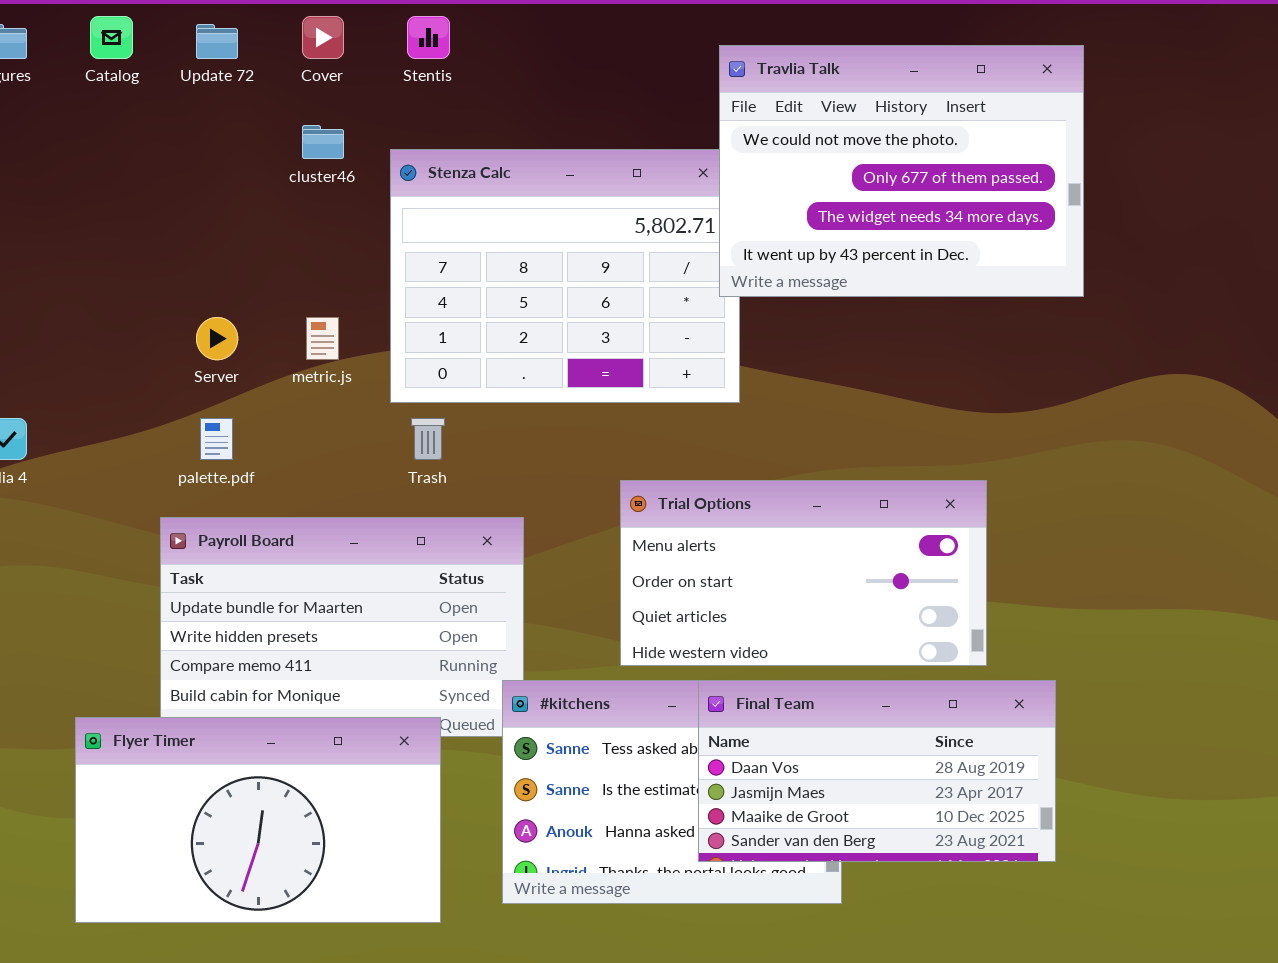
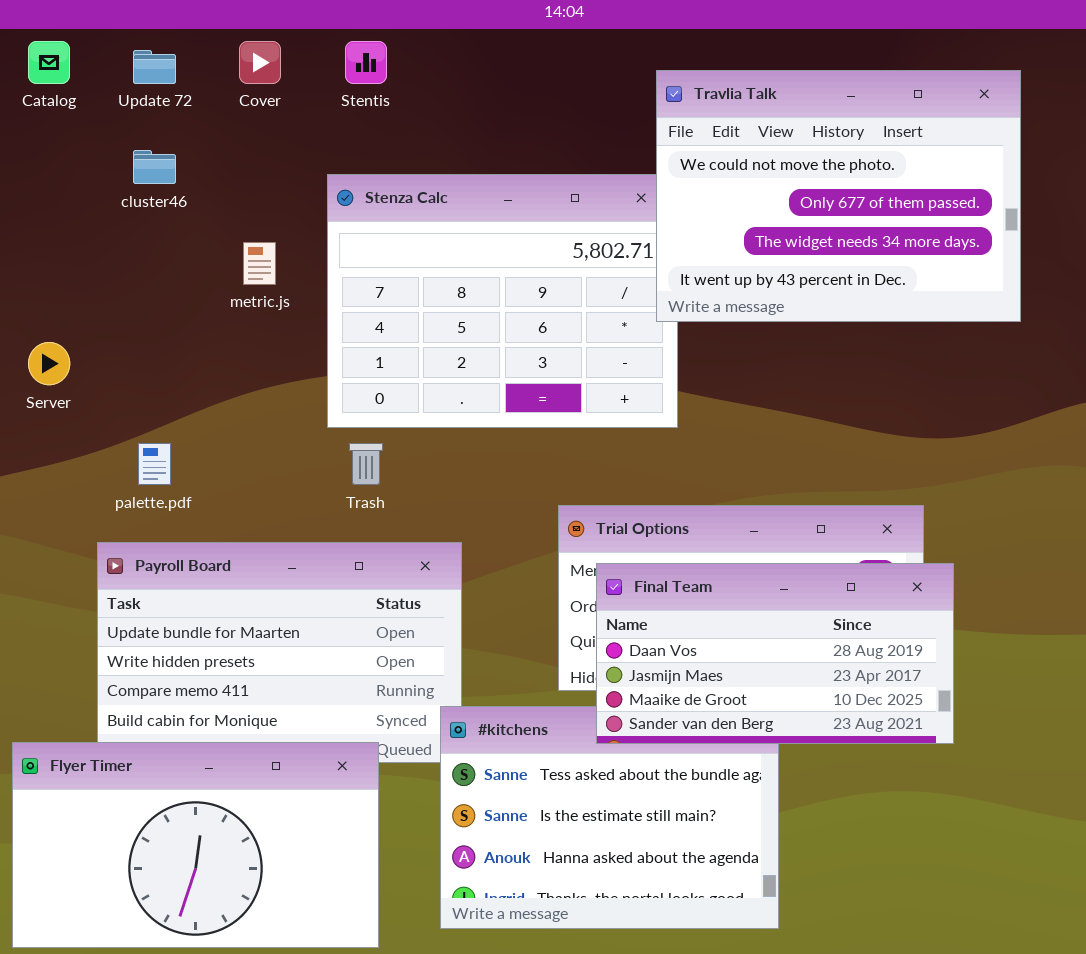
cluster46: [302,125,344,159] -> [133,150,176,184], moved
Server: [196,317,238,360] -> [28,342,70,385], moved
metric.js: [306,317,339,360] -> [243,242,276,285], moved
Final Team: [698,680,1056,862] -> [596,563,954,744], moved

